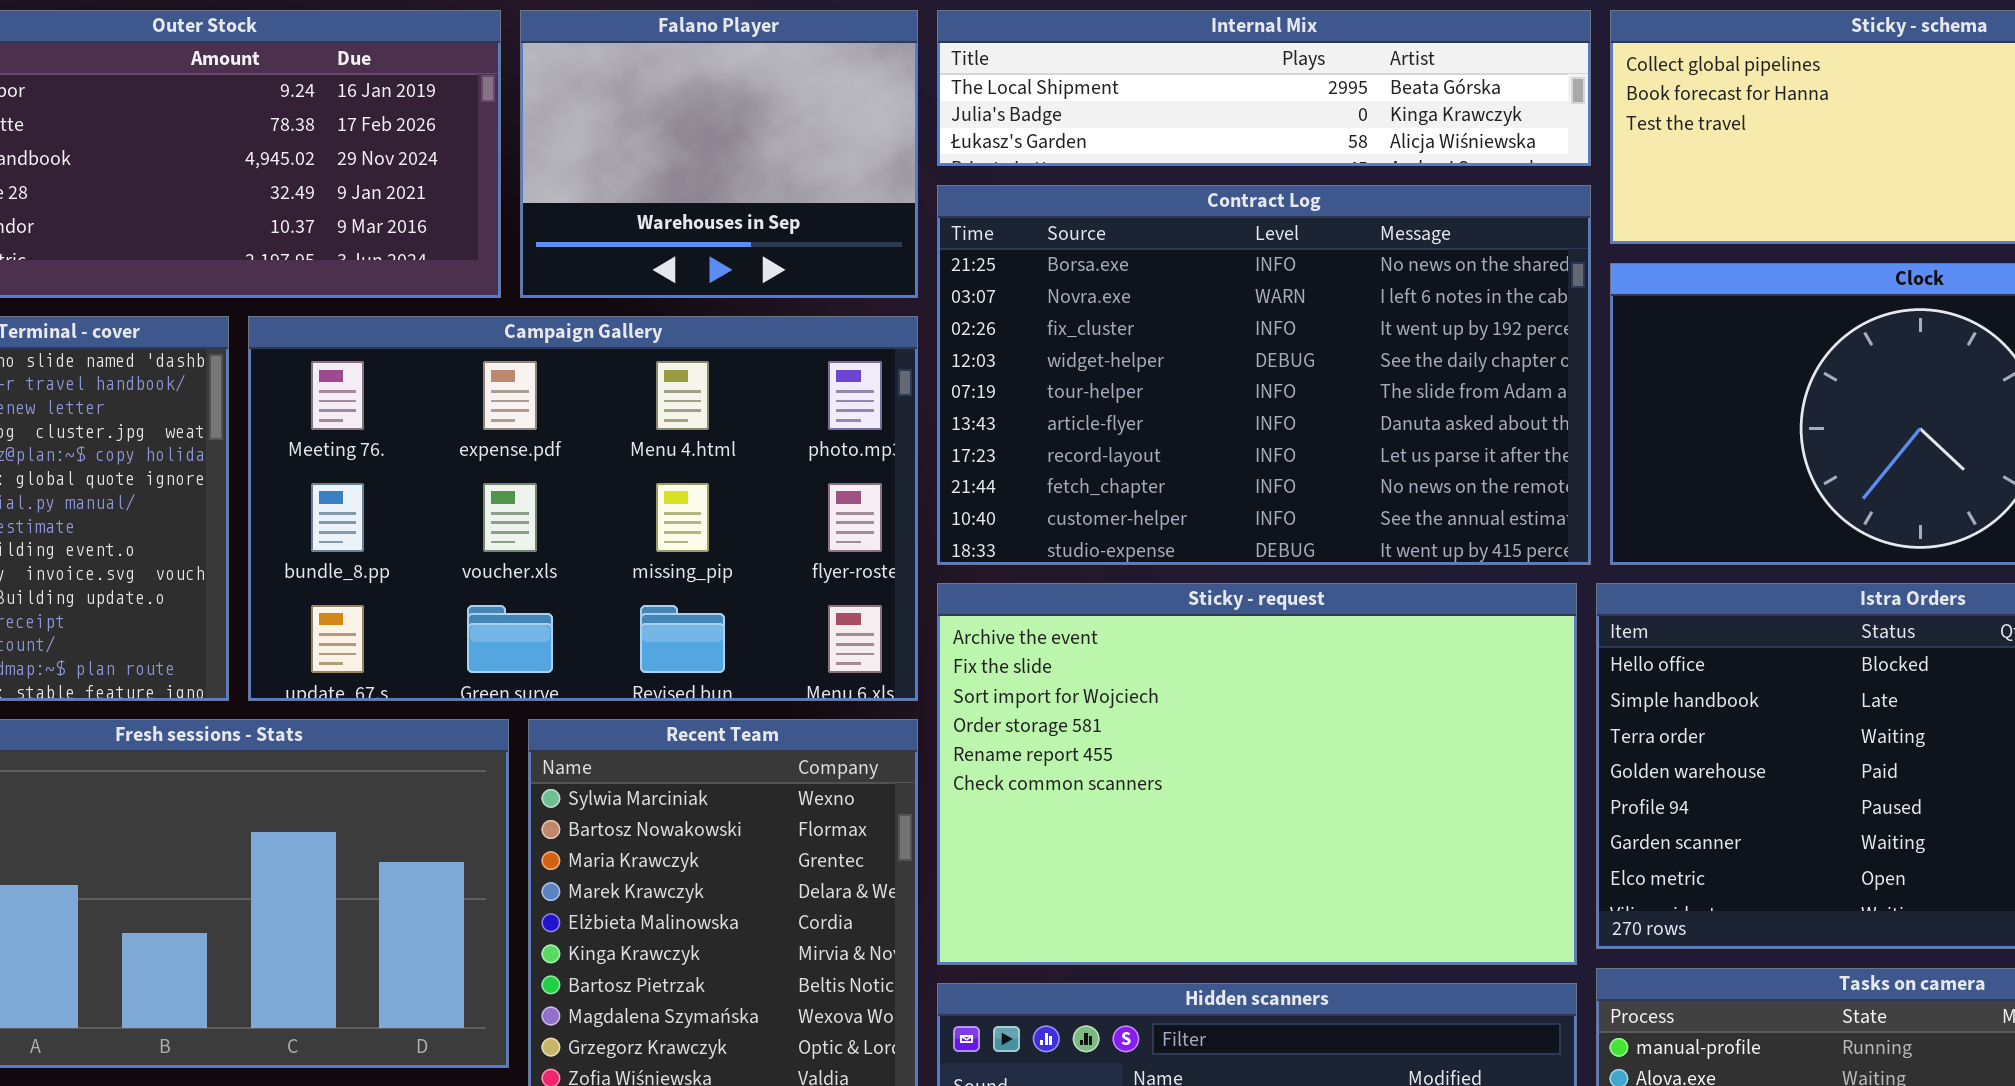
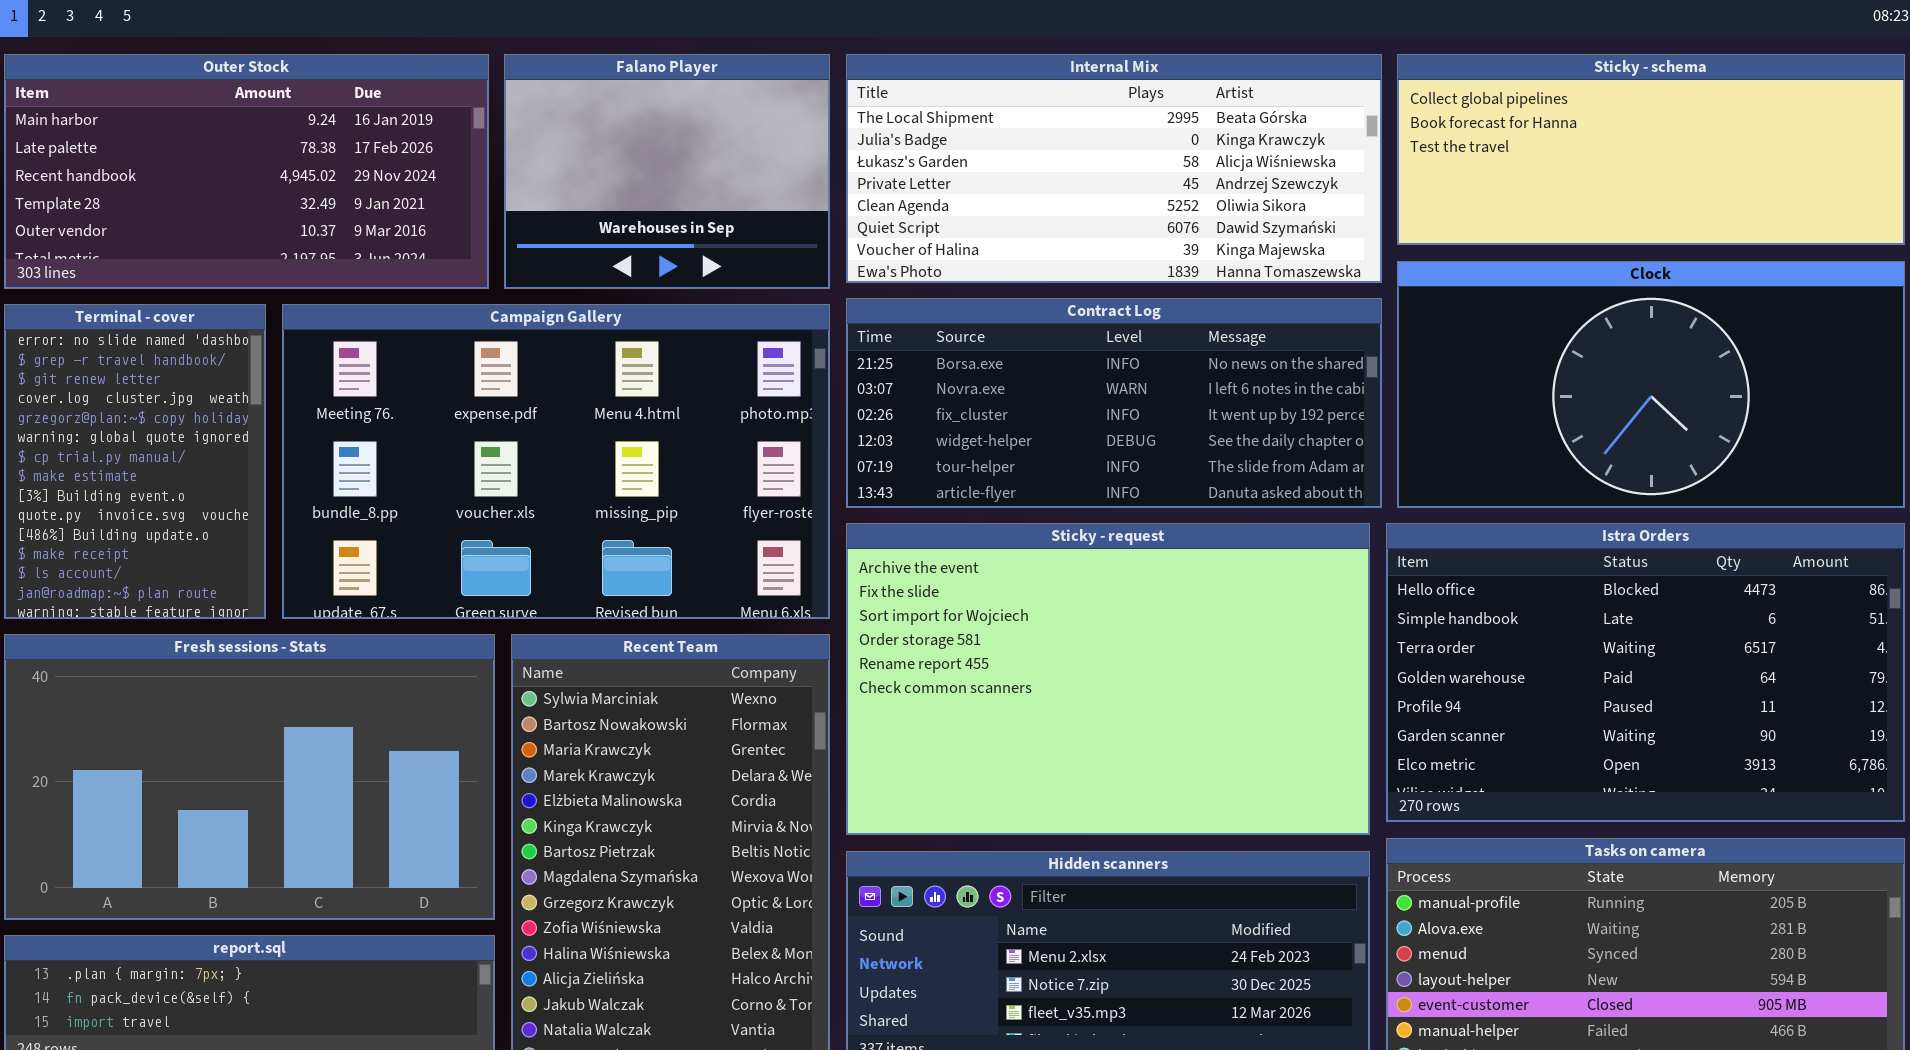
Internal Mix: [937,10,1591,166] -> [846,54,1382,283], resized
Contract Log: [937,185,1591,565] -> [846,298,1382,508], resized

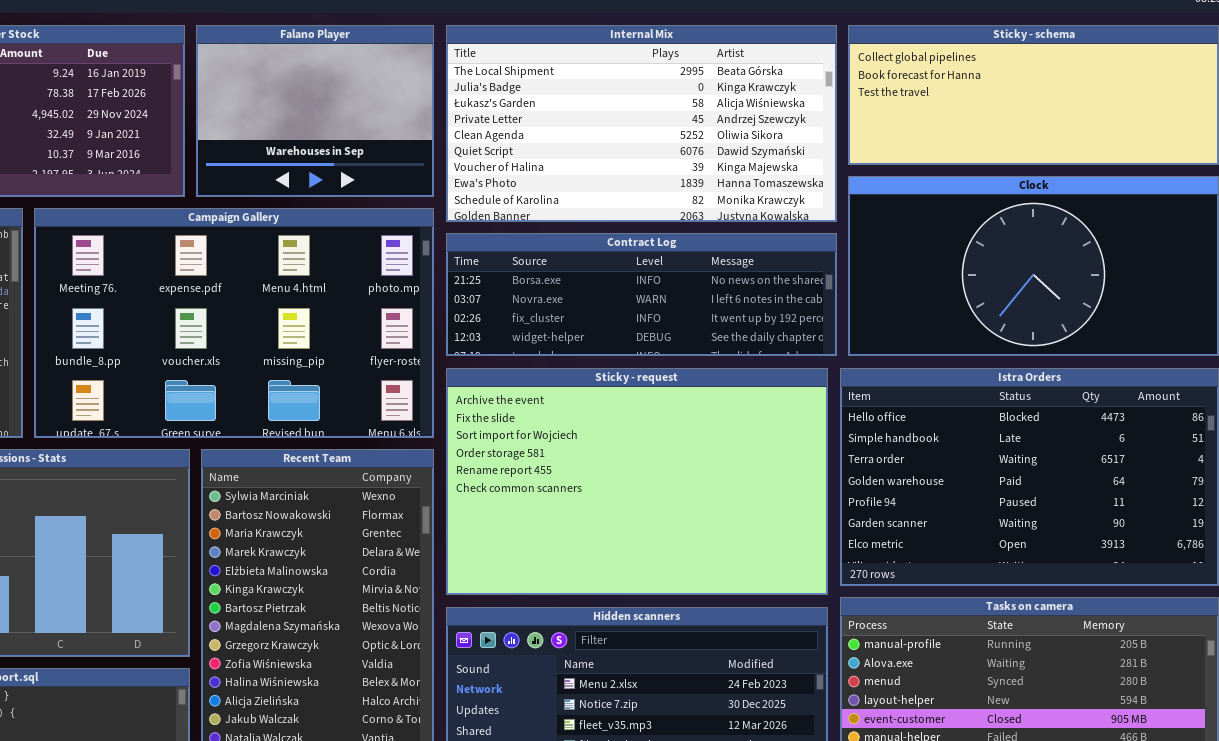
Internal Mix: [846,54,1382,283] -> [446,25,837,222], resized
Contract Log: [846,298,1382,508] -> [446,233,837,356], resized

